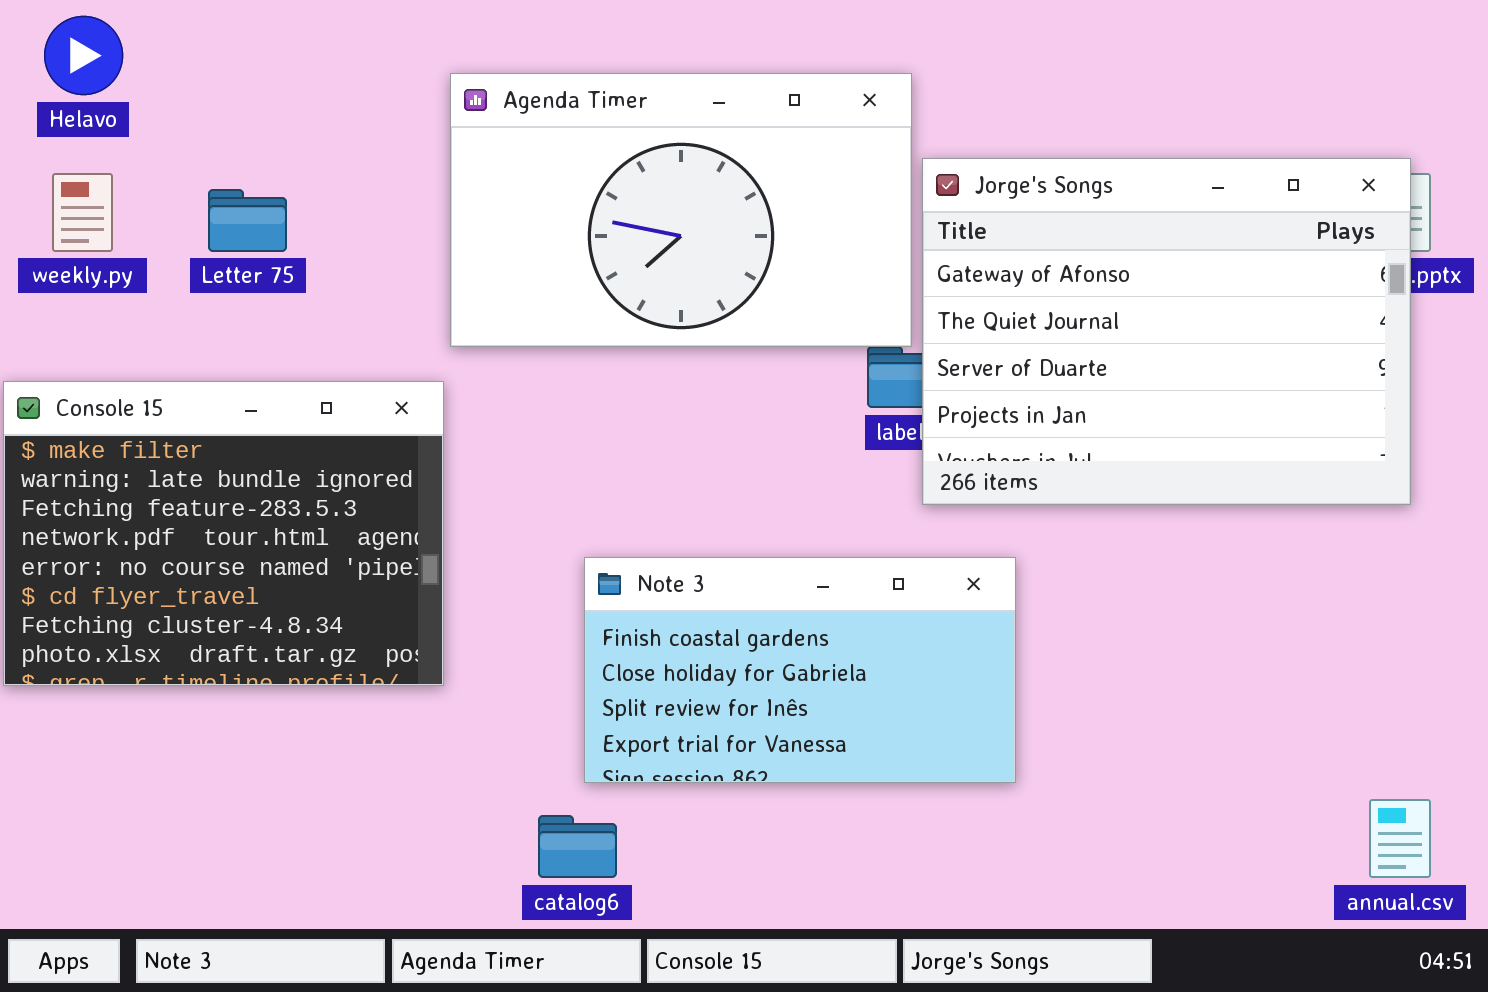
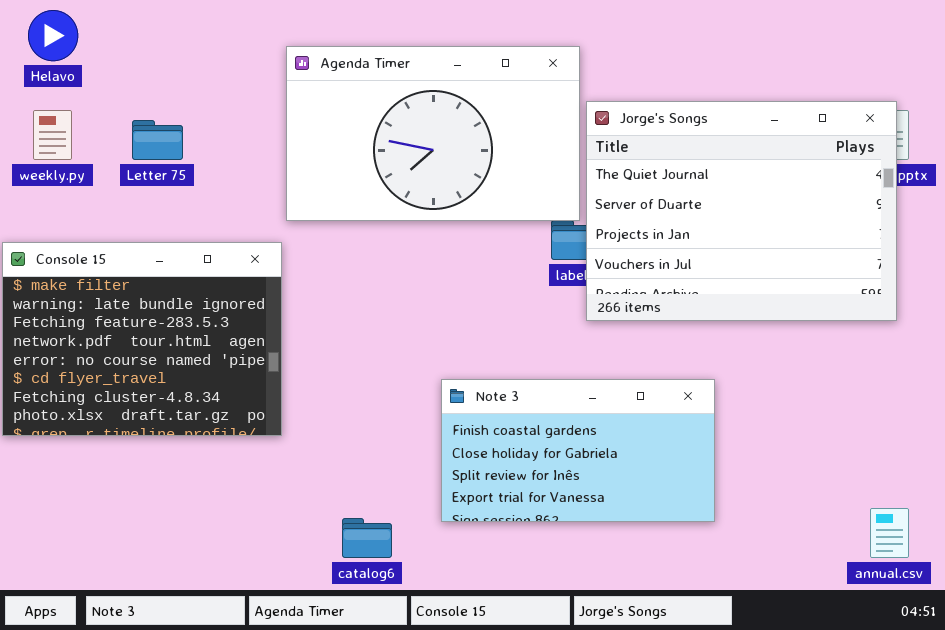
Jorge's Songs: [922,158,1411,505] -> [586,101,897,321], scrolled down 1 row
Note 3: [584,557,1016,783] -> [441,379,715,522], moved

